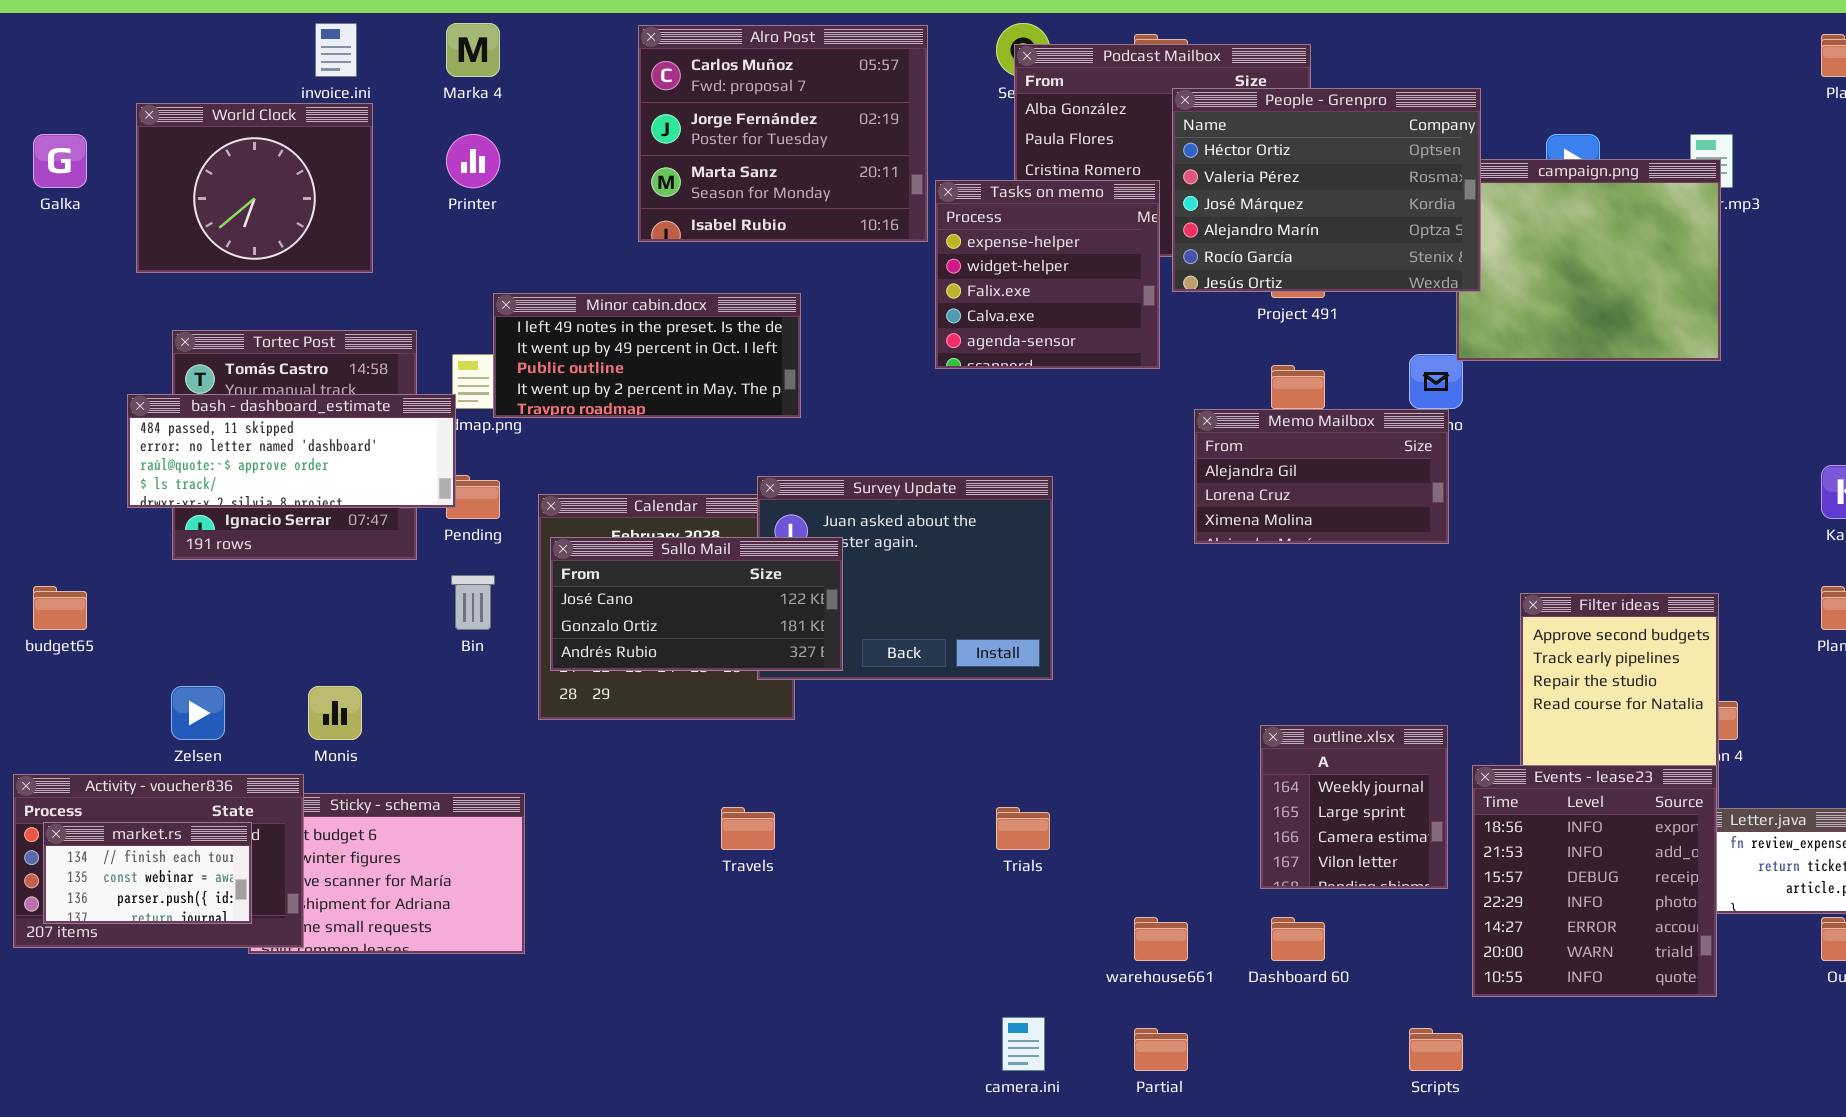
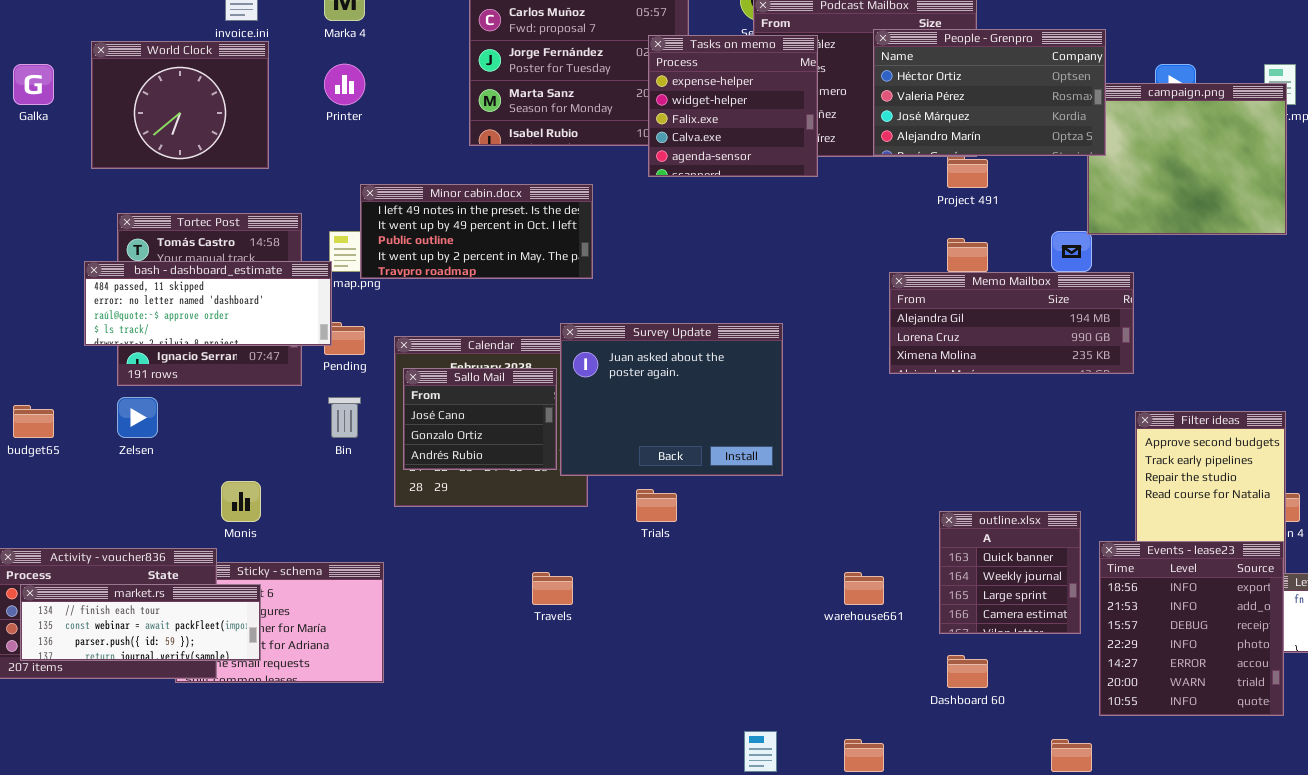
People - Grenpro: [1172,88,1481,292] -> [873,29,1106,156], resized
Tasks on memo: [935,180,1160,369] -> [648,35,818,177], moved
Memo Mailbox: [1194,409,1449,544] -> [889,272,1134,374], resized
Sallo Mail: [550,537,843,671] -> [403,368,557,470], resized
Zelsen: [171,686,225,740] -> [117,397,158,438], moved
outline.xlsx: [1260,725,1448,889] -> [939,511,1081,634], scrolled up 1 row
Trials: [996,807,1050,850] -> [636,489,677,522], moved
market.rs: [43,822,252,924] -> [20,584,261,661], resized
warehouse661: [1134,917,1188,961] -> [844,572,884,605], moved

